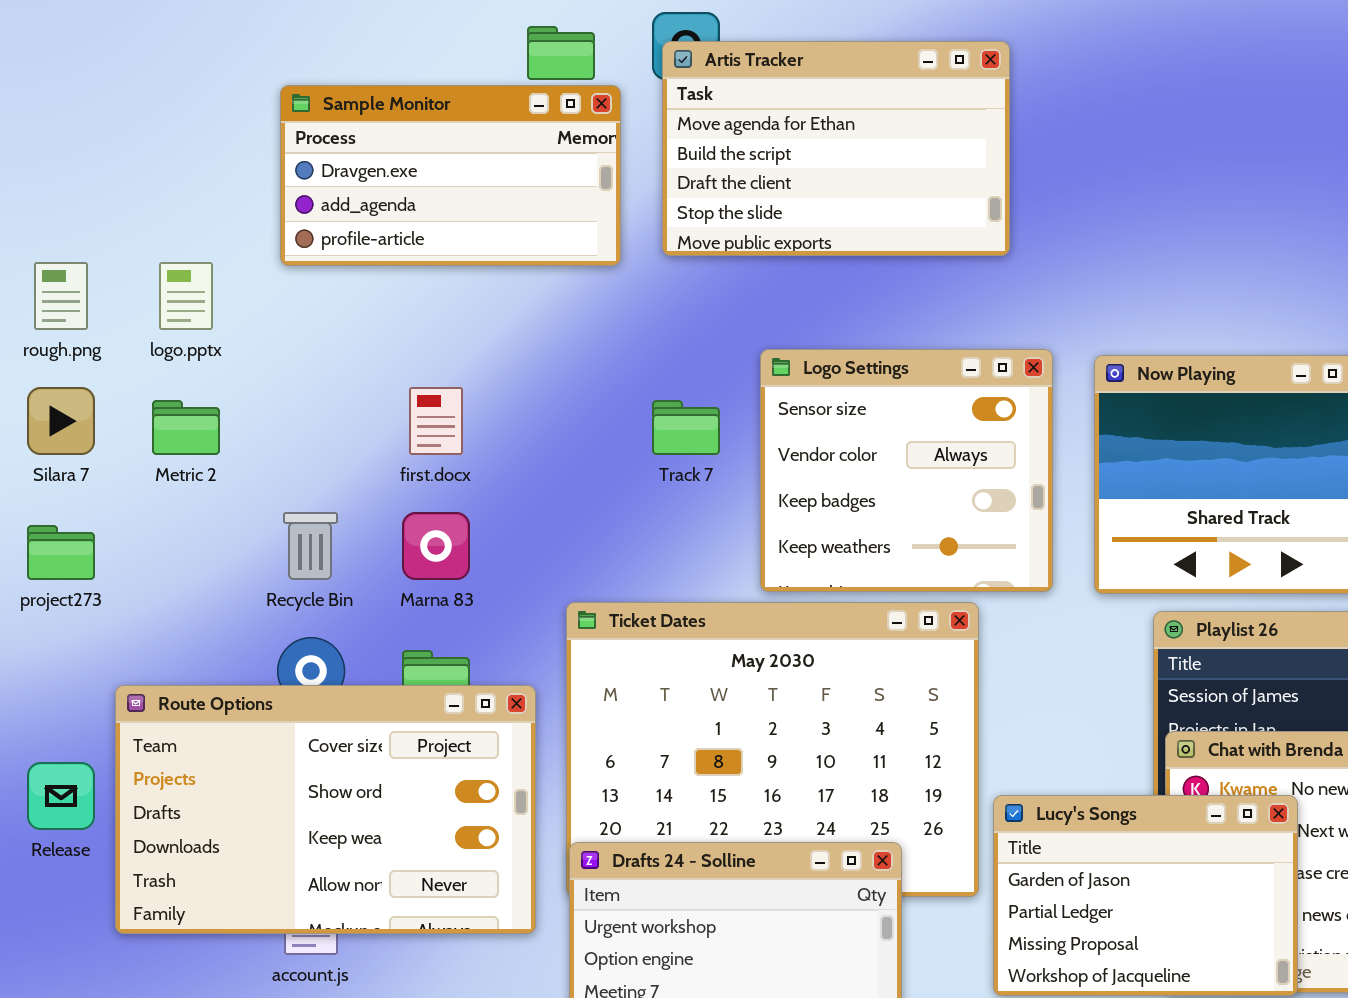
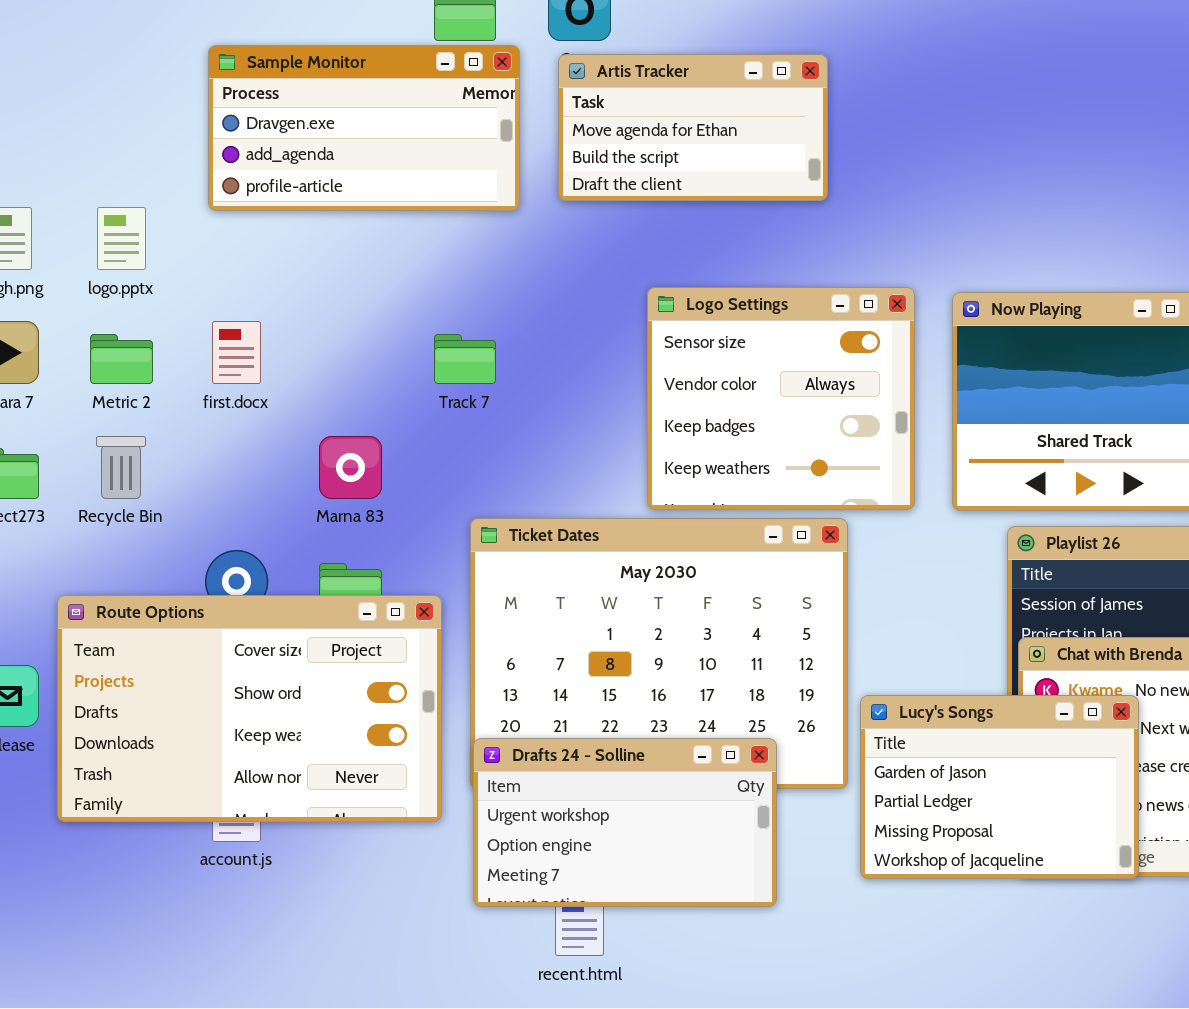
Artis Tracker: [662,41,1010,256] -> [558,54,828,201], resized
first.docx: [409,387,463,455] -> [212,321,261,384], moved
Track 7: [652,400,720,455] -> [434,334,496,384], moved
Recycle Bin: [283,512,338,580] -> [96,436,146,499], moved

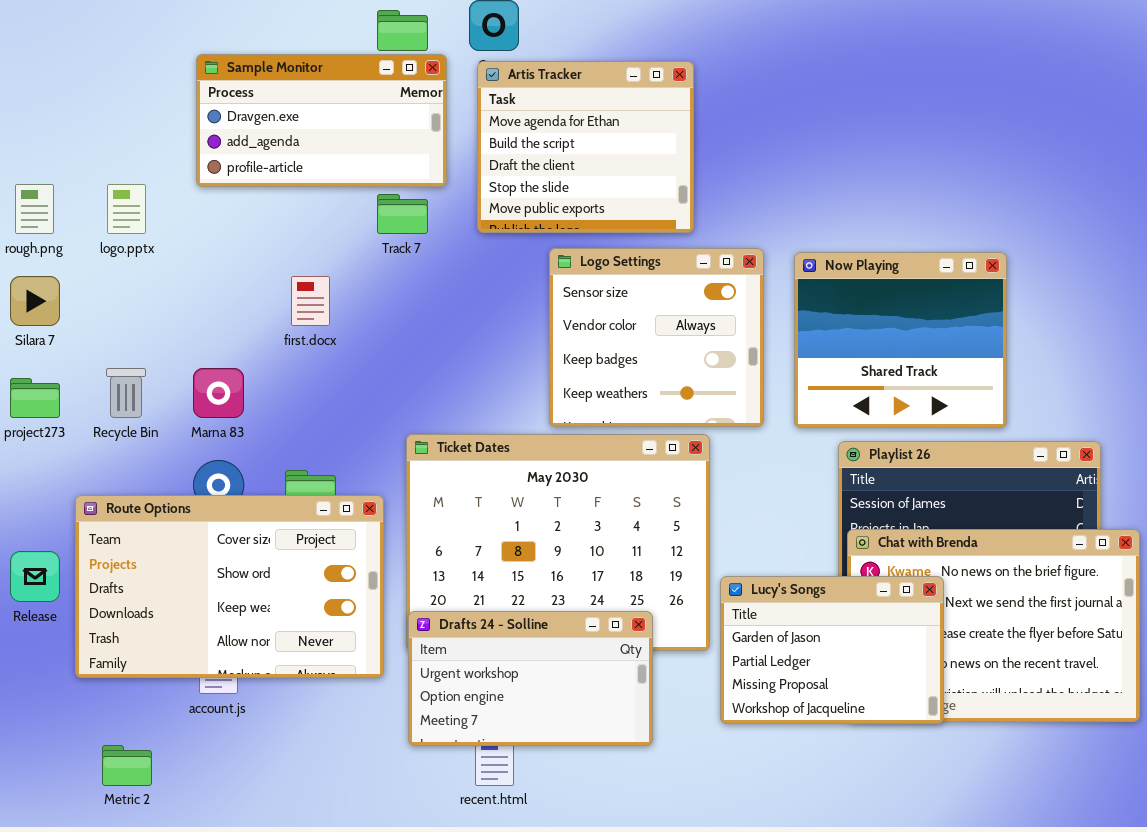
Artis Tracker: [558,54,828,201] -> [477,61,694,233], resized
first.docx: [212,321,261,384] -> [291,276,330,326], moved
Metric 2: [90,334,153,384] -> [102,745,152,786], moved
Track 7: [434,334,496,384] -> [377,194,428,234], moved
Marna 83: [319,436,382,499] -> [193,368,244,418], moved

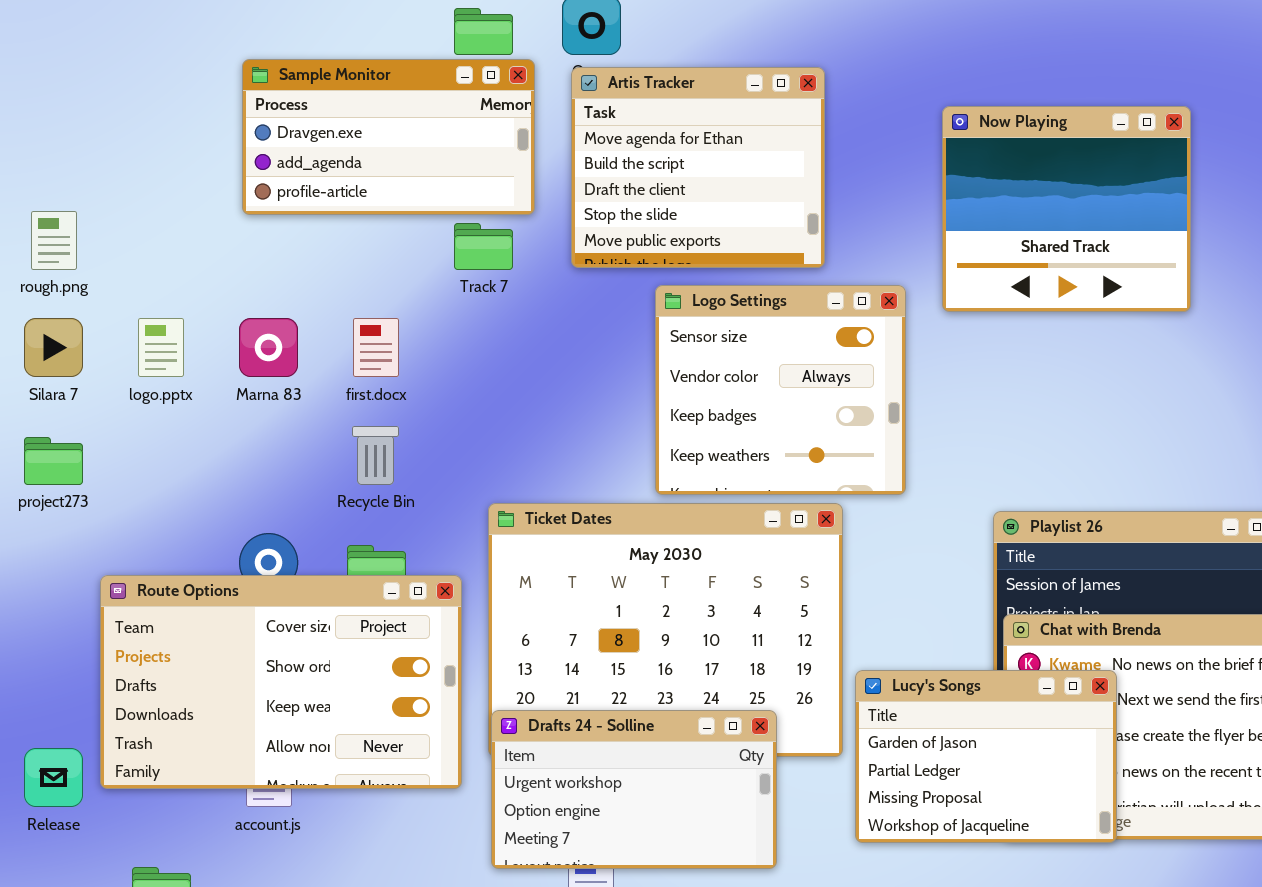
logo.pptx: [107,184,146,234] -> [138,318,184,377], moved
Now Playing: [794,252,1007,428] -> [942,106,1191,312], moved
Recycle Bin: [106,368,146,418] -> [352,426,399,485], moved
Marna 83: [193,368,244,418] -> [239,318,298,377], moved
Release: [10,551,60,602] -> [24,748,83,807], moved

